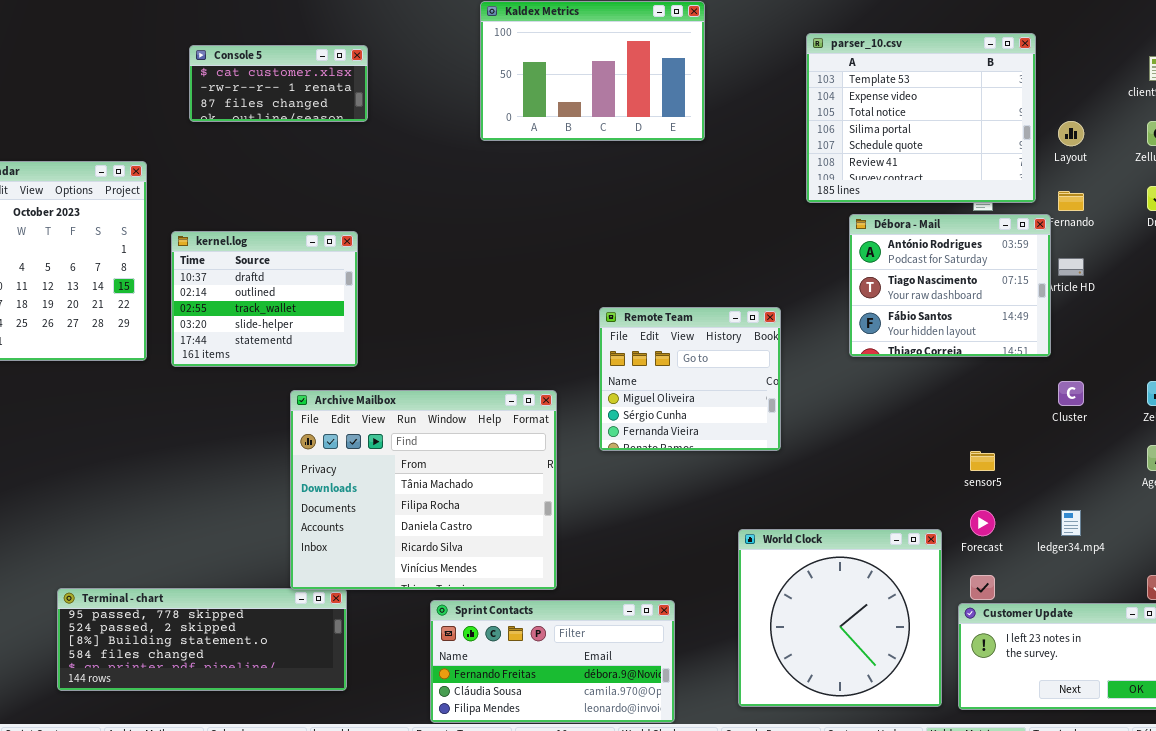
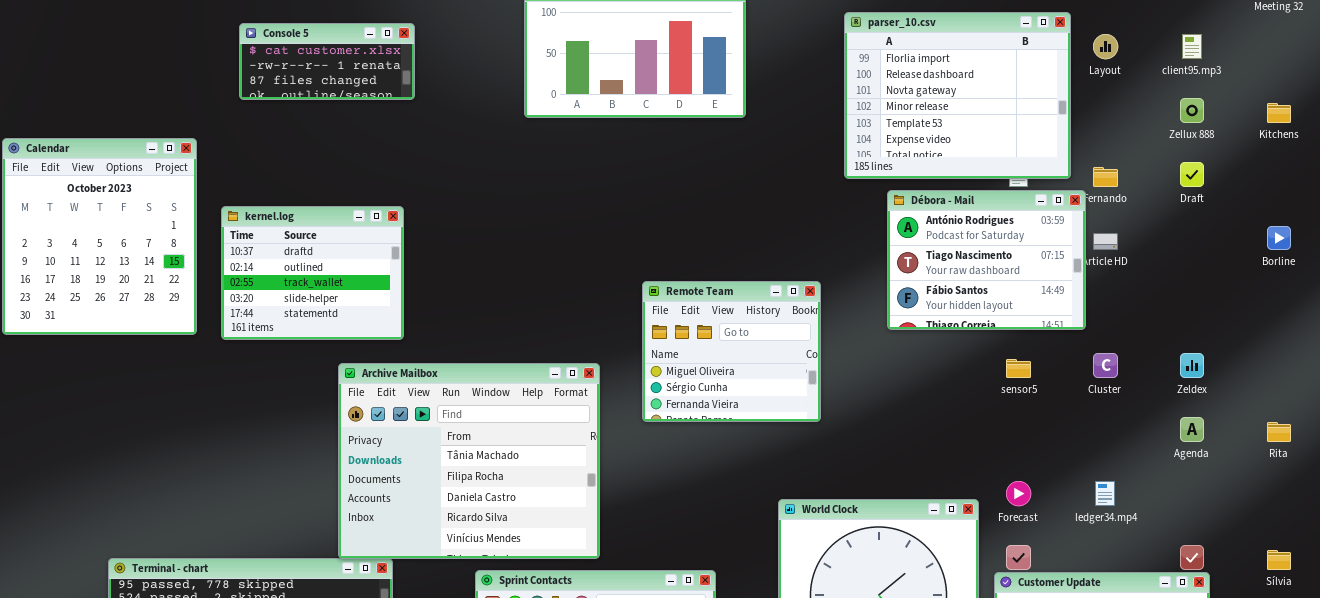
parser_10.csv: [806,33,1036,203] -> [844,12,1071,179], scrolled up 4 rows
Layout: [1058,121,1084,146] -> [1093,34,1118,59], moved
sensor5: [970,451,995,471] -> [1006,359,1031,378], moved

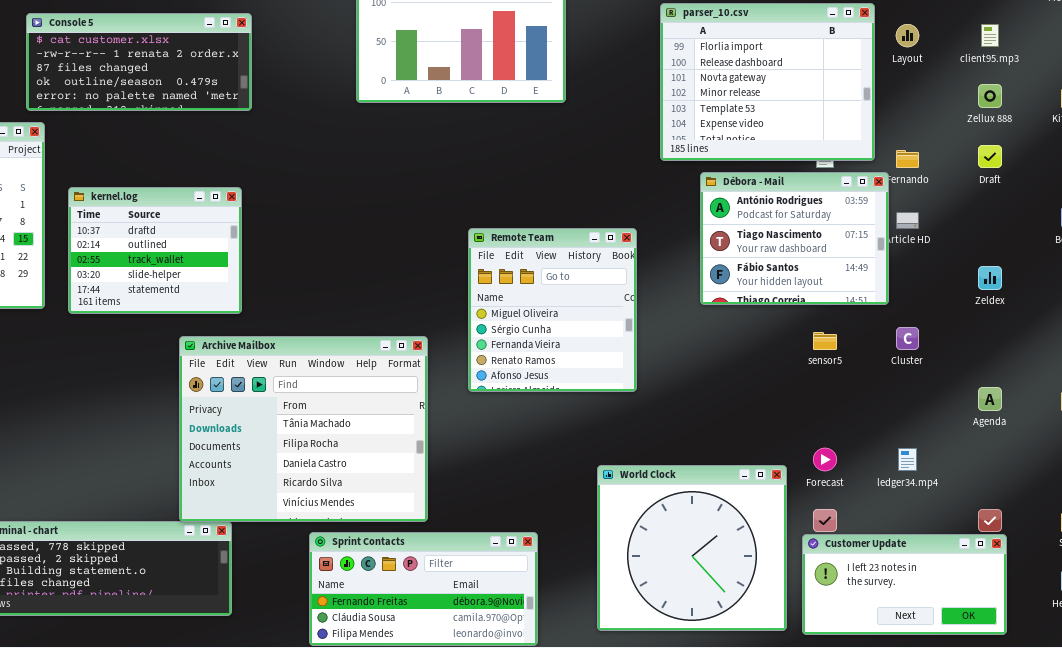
Console 5: [239,23,415,100] -> [26,13,252,111], resized
Remote Team: [642,281,821,422] -> [468,228,637,392], resized
Zeldex: [1180,353,1204,378] -> [978,266,1002,290], moved

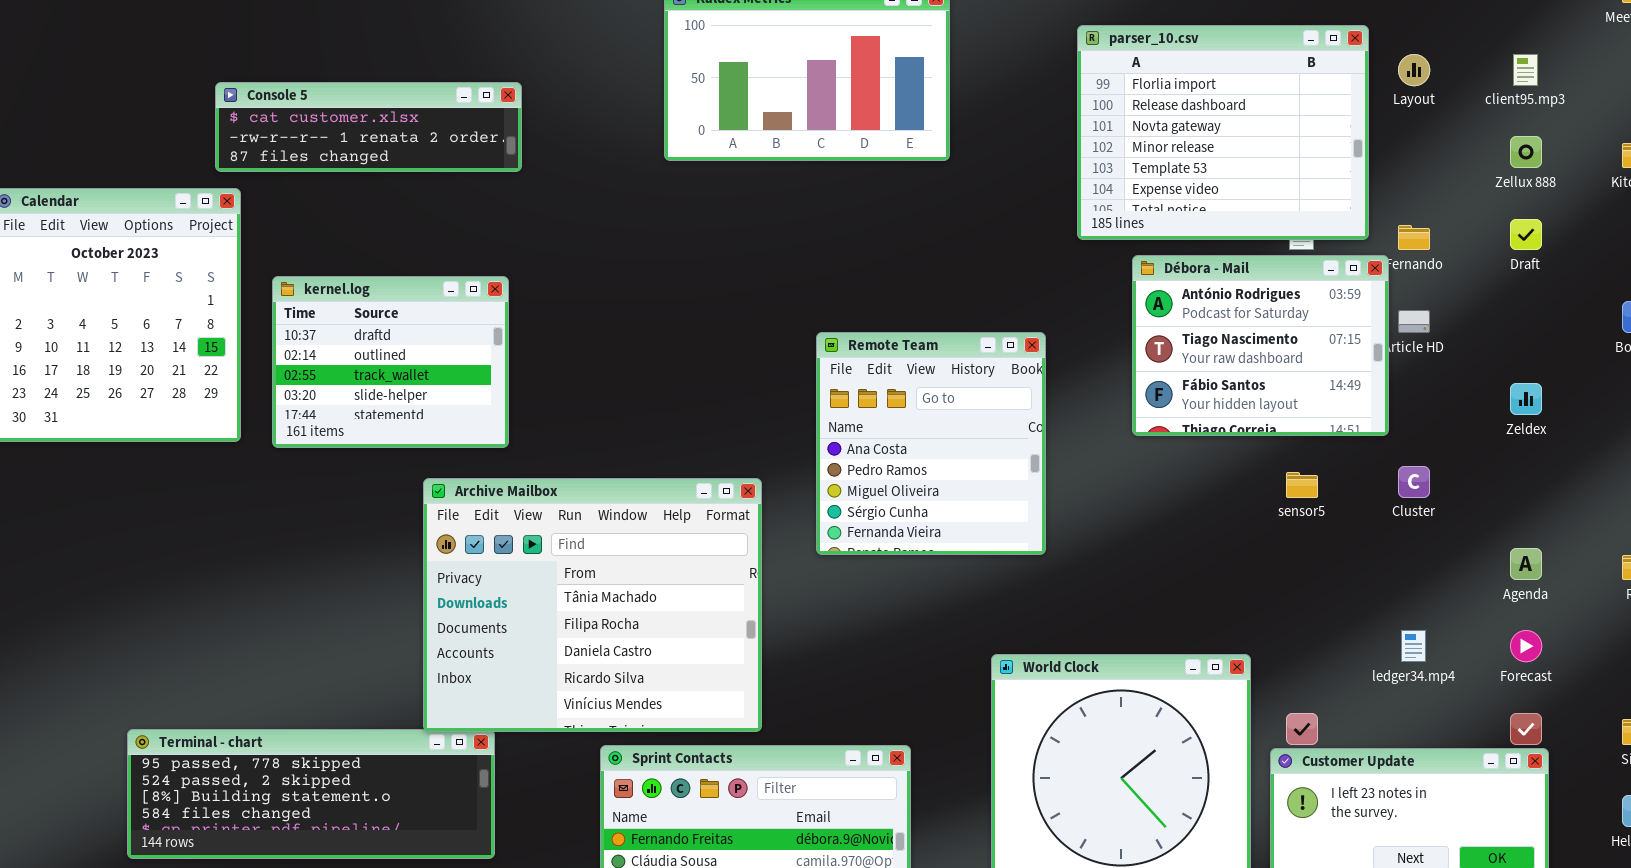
Console 5: [26,13,252,111] -> [215,82,522,172], resized
Remote Team: [468,228,637,392] -> [816,332,1046,555], scrolled up 2 rows
Forecast: [813,448,837,471] -> [1510,630,1542,662], moved

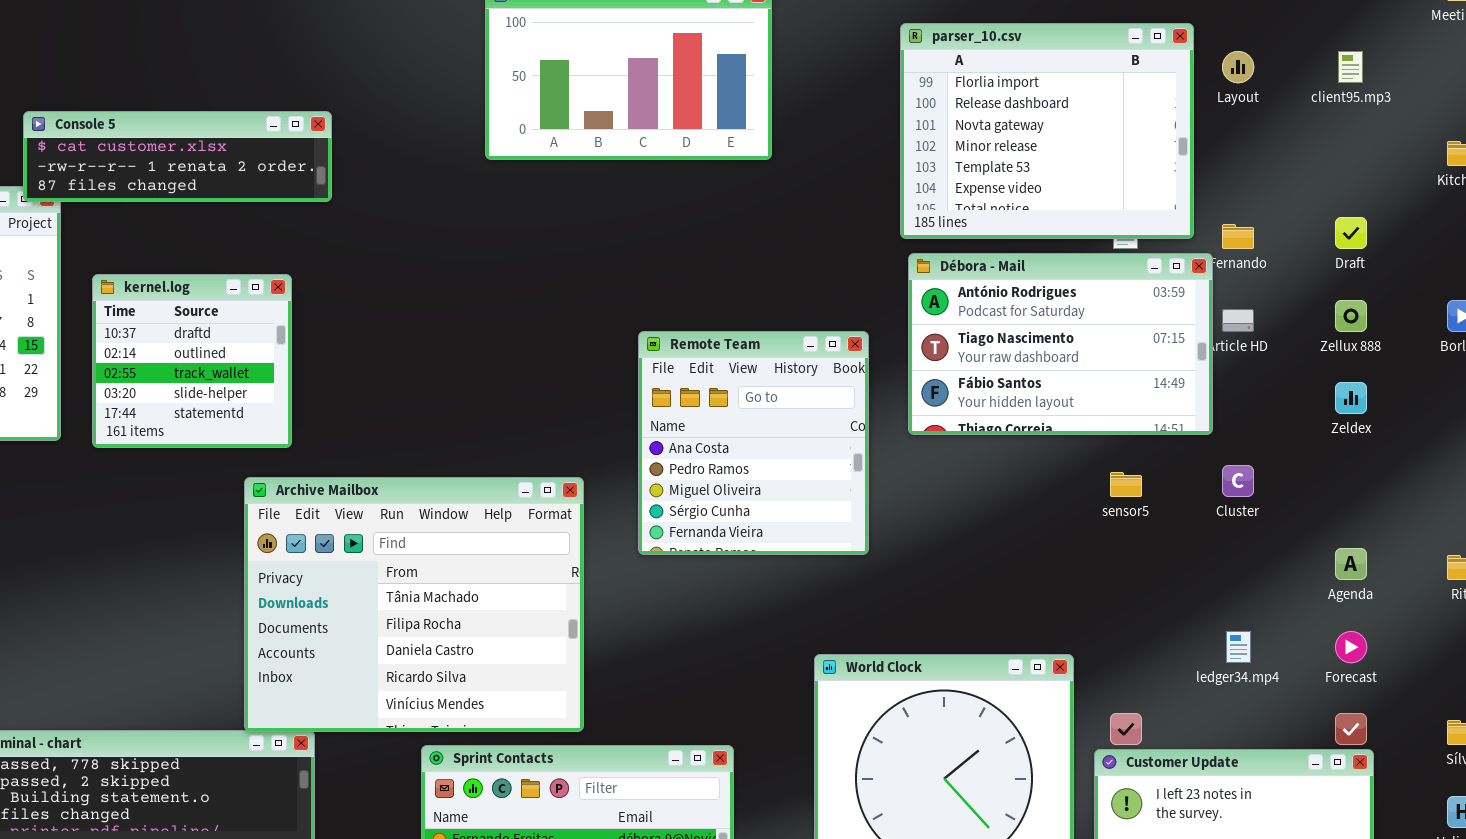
Console 5: [215,82,522,172] -> [23,111,332,202], moved
Zellux 888: [1510,136,1542,168] -> [1335,300,1367,332], moved
Débora - Mail: [1132,255,1389,436] -> [908,253,1213,435], resized
kernel.log: [272,276,509,448] -> [92,274,292,448], resized

